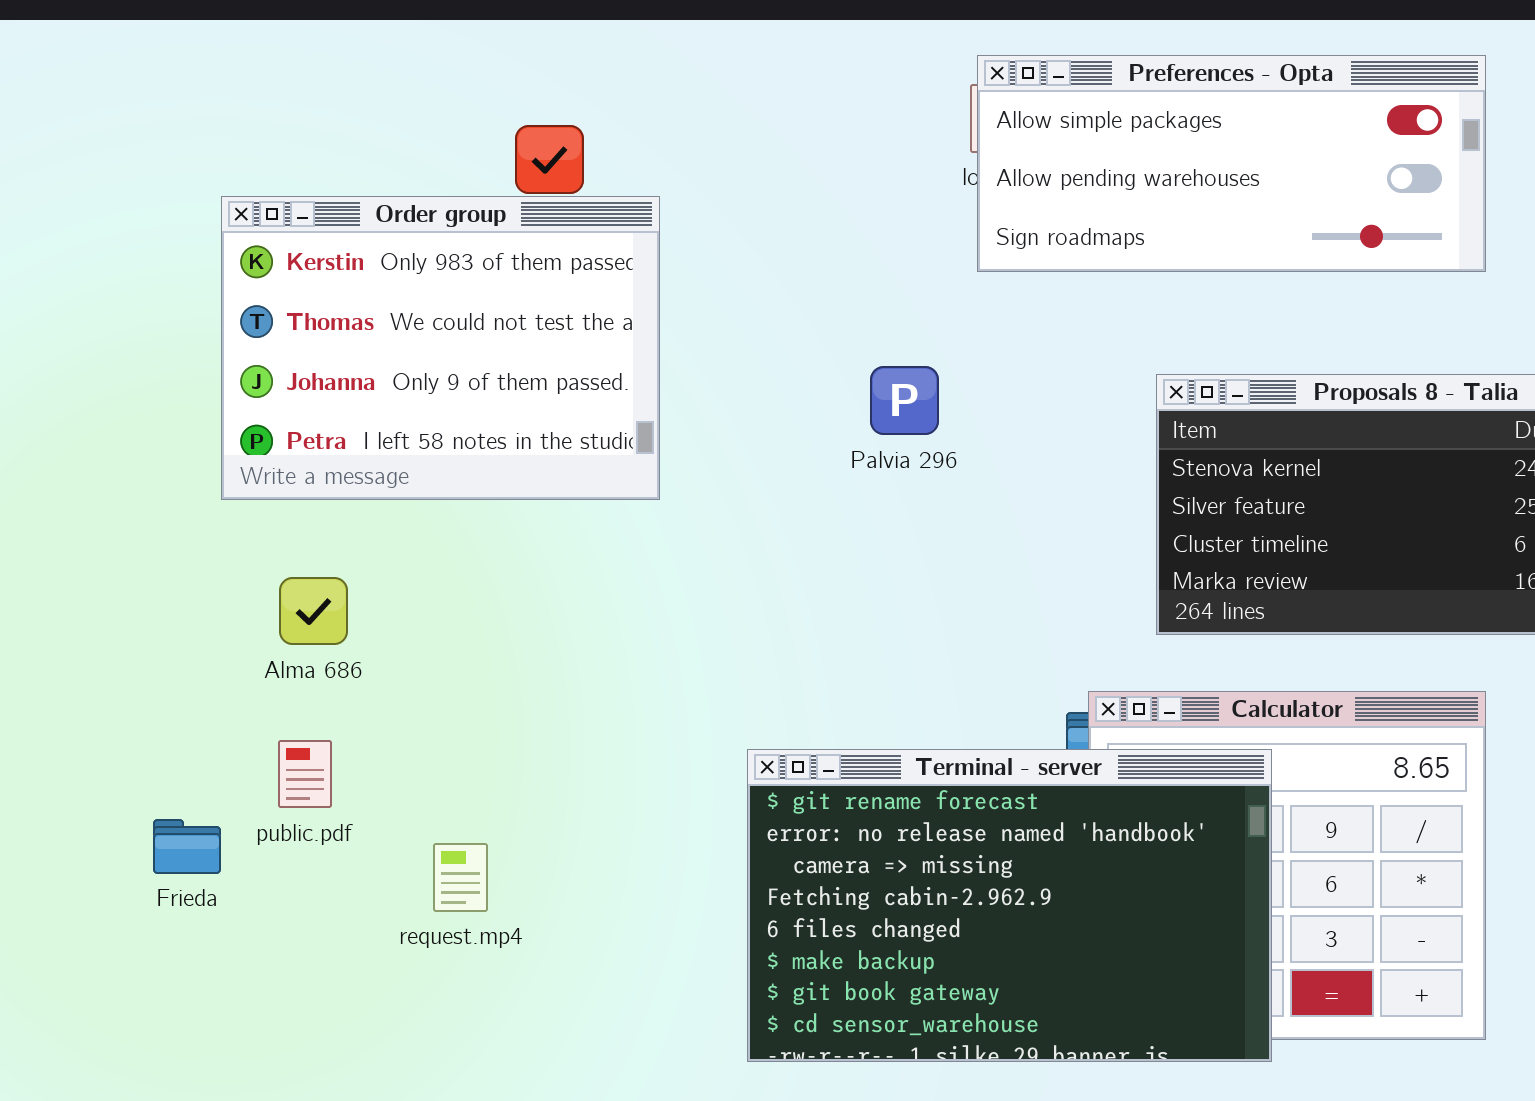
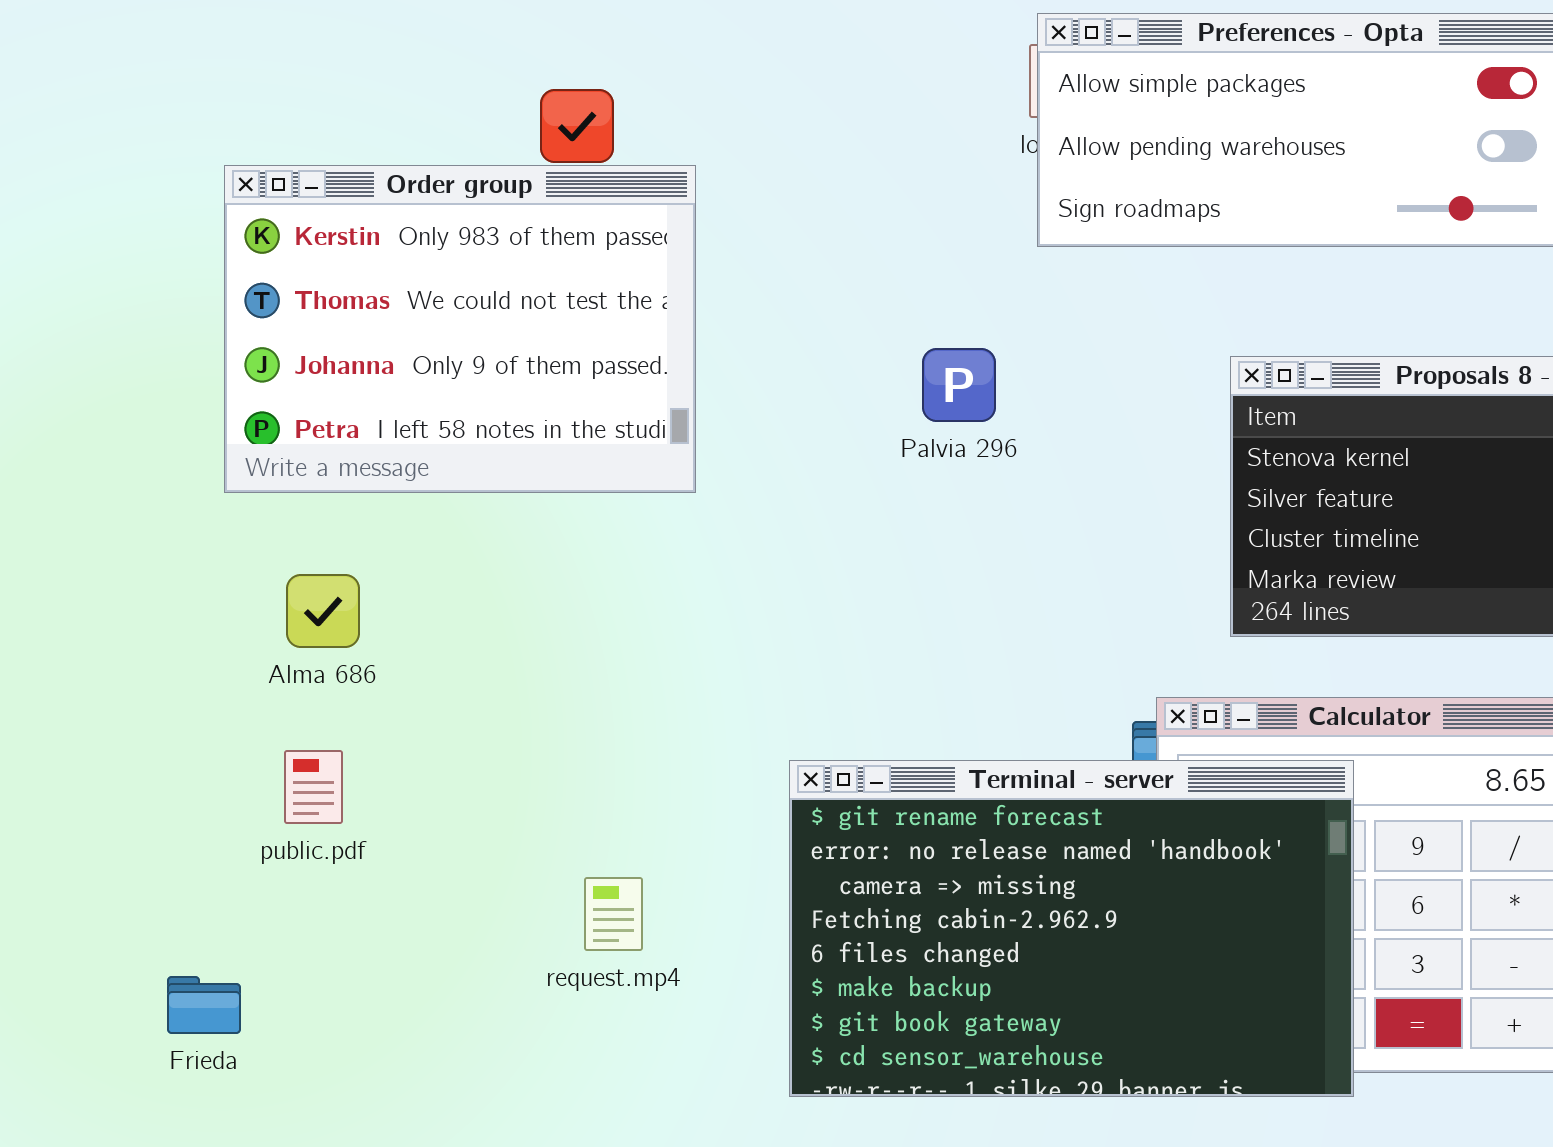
Frieda: [153,819,221,874] -> [167,976,241,1034], moved
request.mp4: [433,843,488,912] -> [584,877,643,951], moved

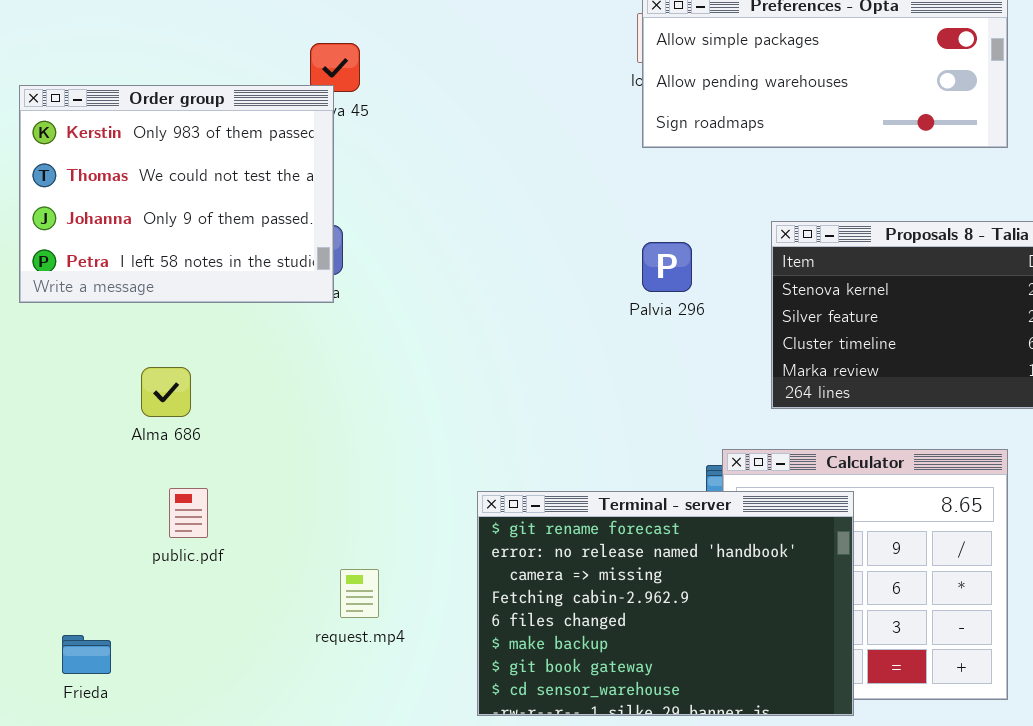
Order group: [224,165,696,493] -> [19,85,334,303], moved
Palvia 296: [922,348,996,422] -> [642,242,692,292], moved
public.pdf: [284,750,343,824] -> [169,488,208,538], moved

